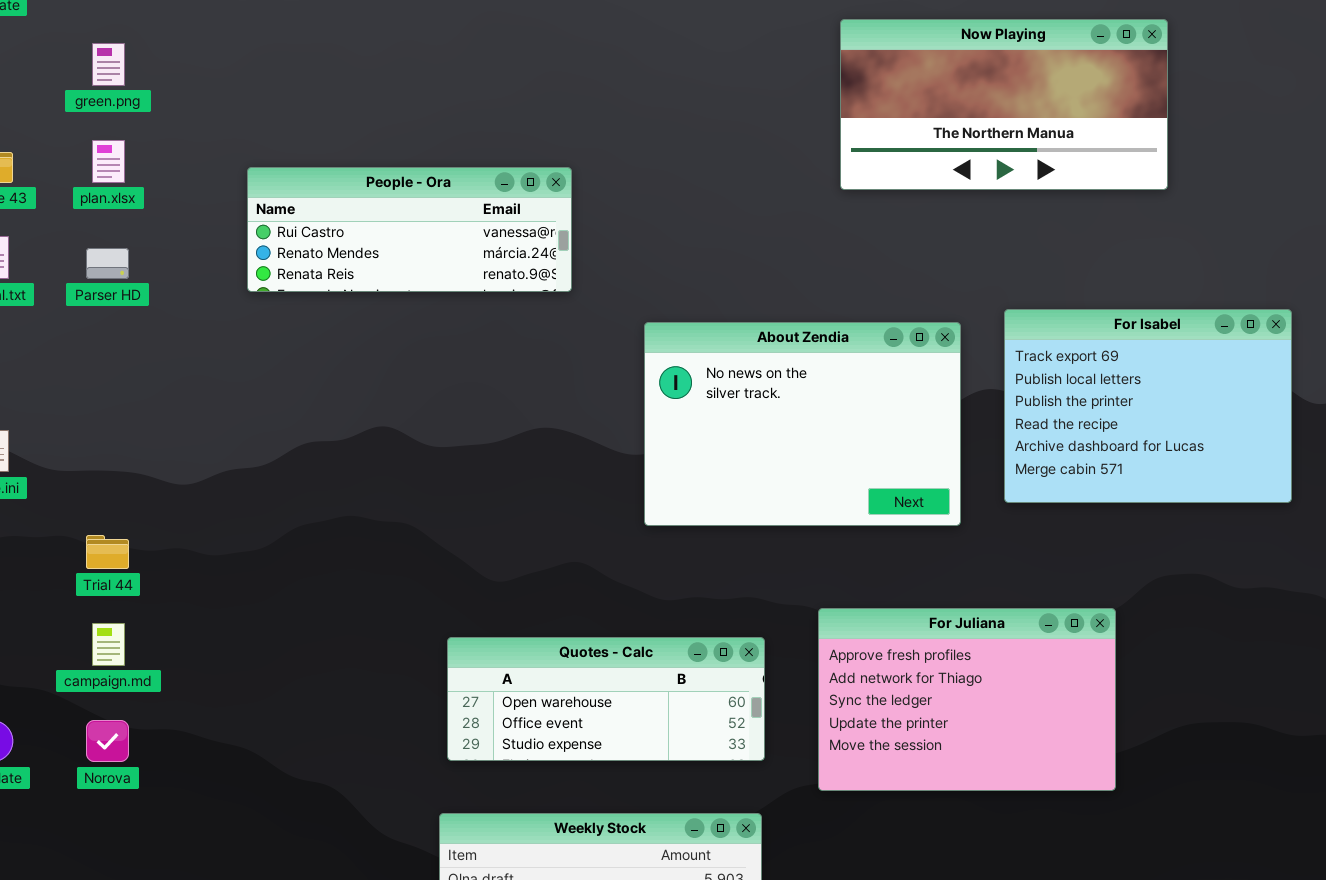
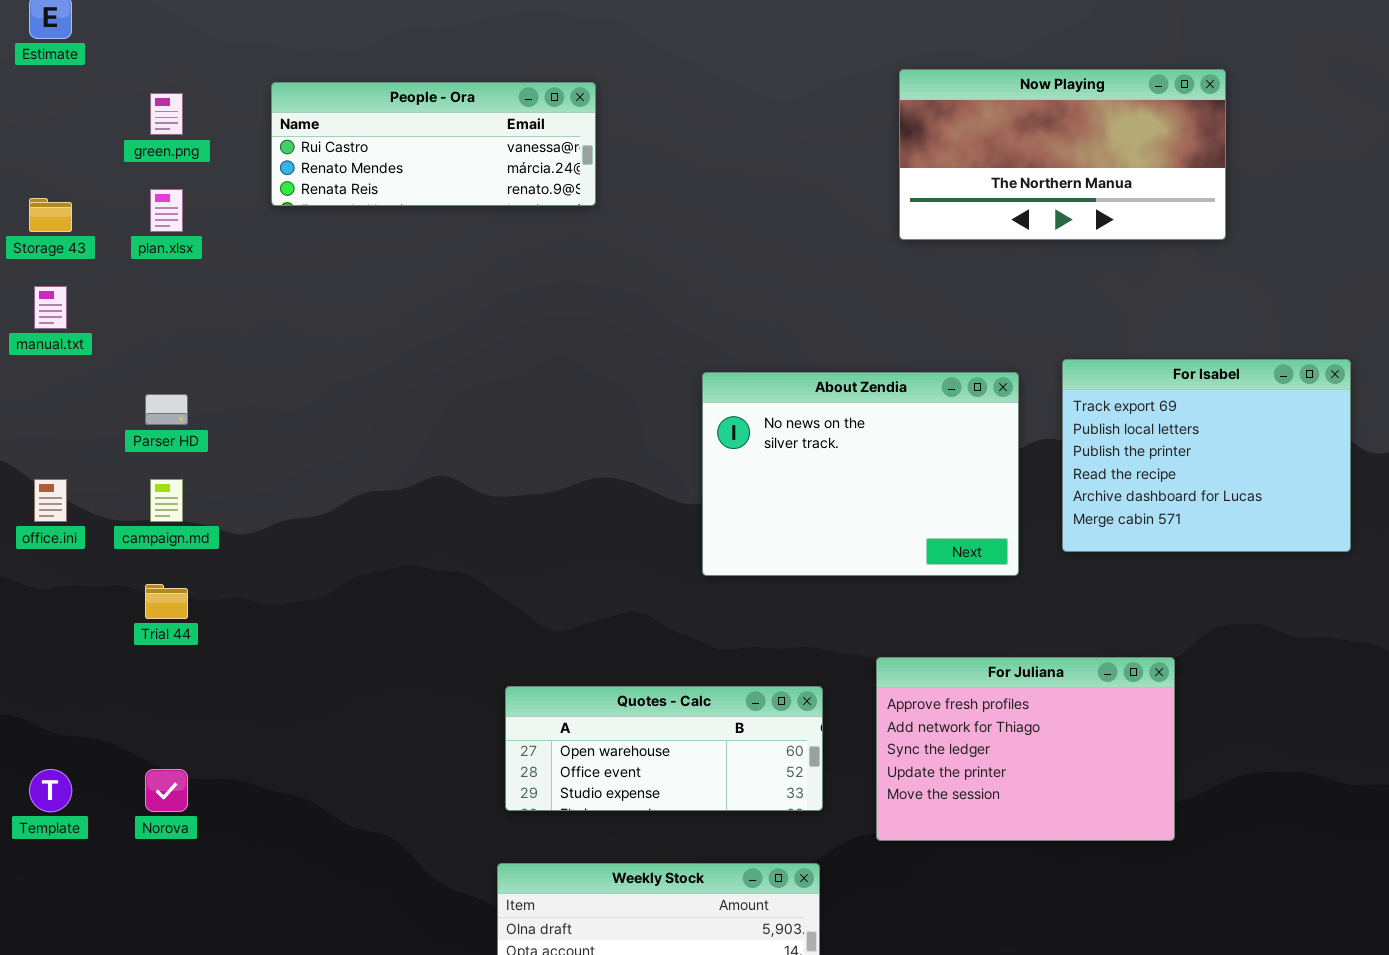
People - Ora: [247,167,572,292] -> [271,82,596,206], moved
Parser HD: [86,248,129,279] -> [145,394,188,425], moved
campaign.md: [92,623,125,666] -> [150,479,183,522], moved

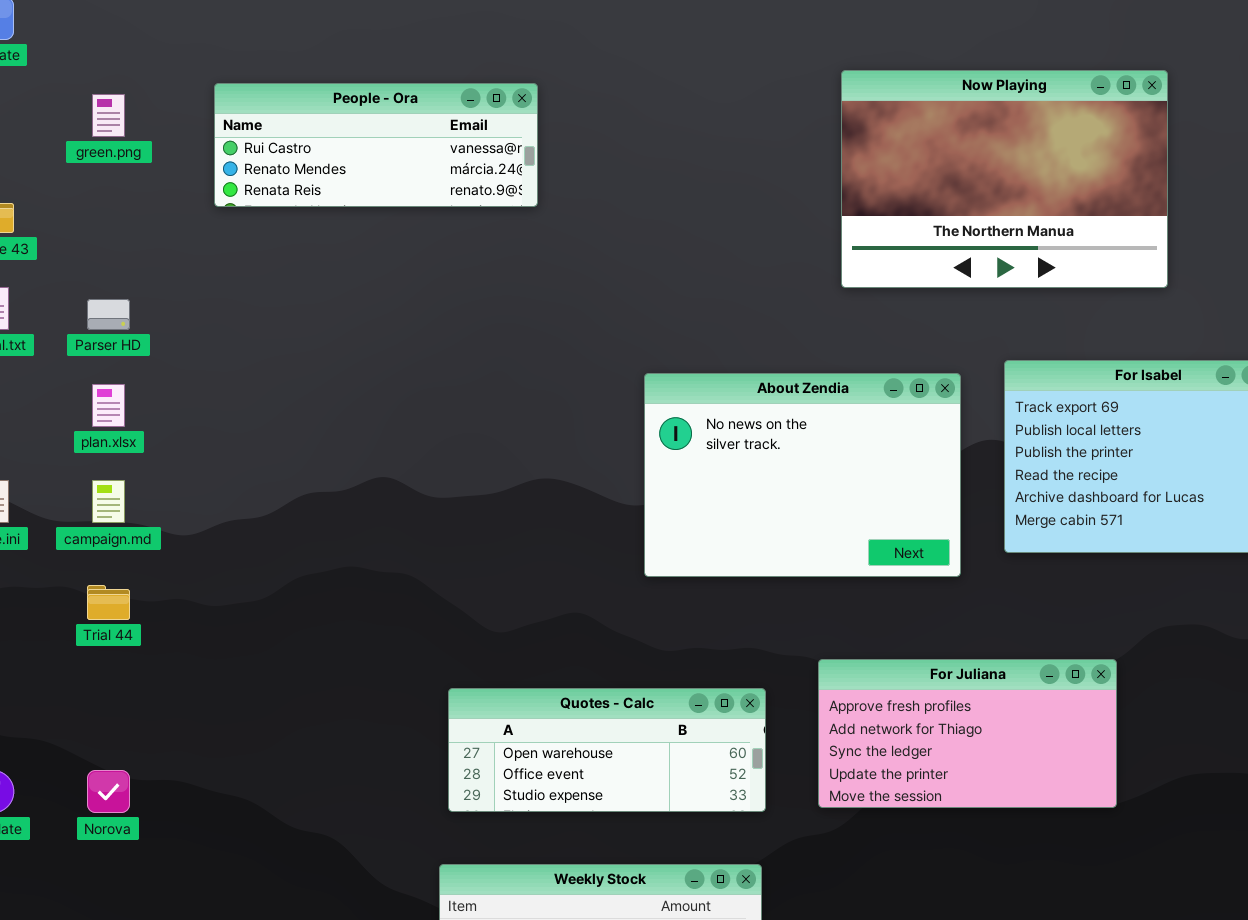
Now Playing: [899,69,1226,240] -> [841,70,1168,288], resized
plan.xlsx: [150,189,183,232] -> [92,384,125,427], moved
Parser HD: [145,394,188,425] -> [87,299,130,330], moved
For Juliana: [876,657,1175,841] -> [818,659,1117,808], resized

